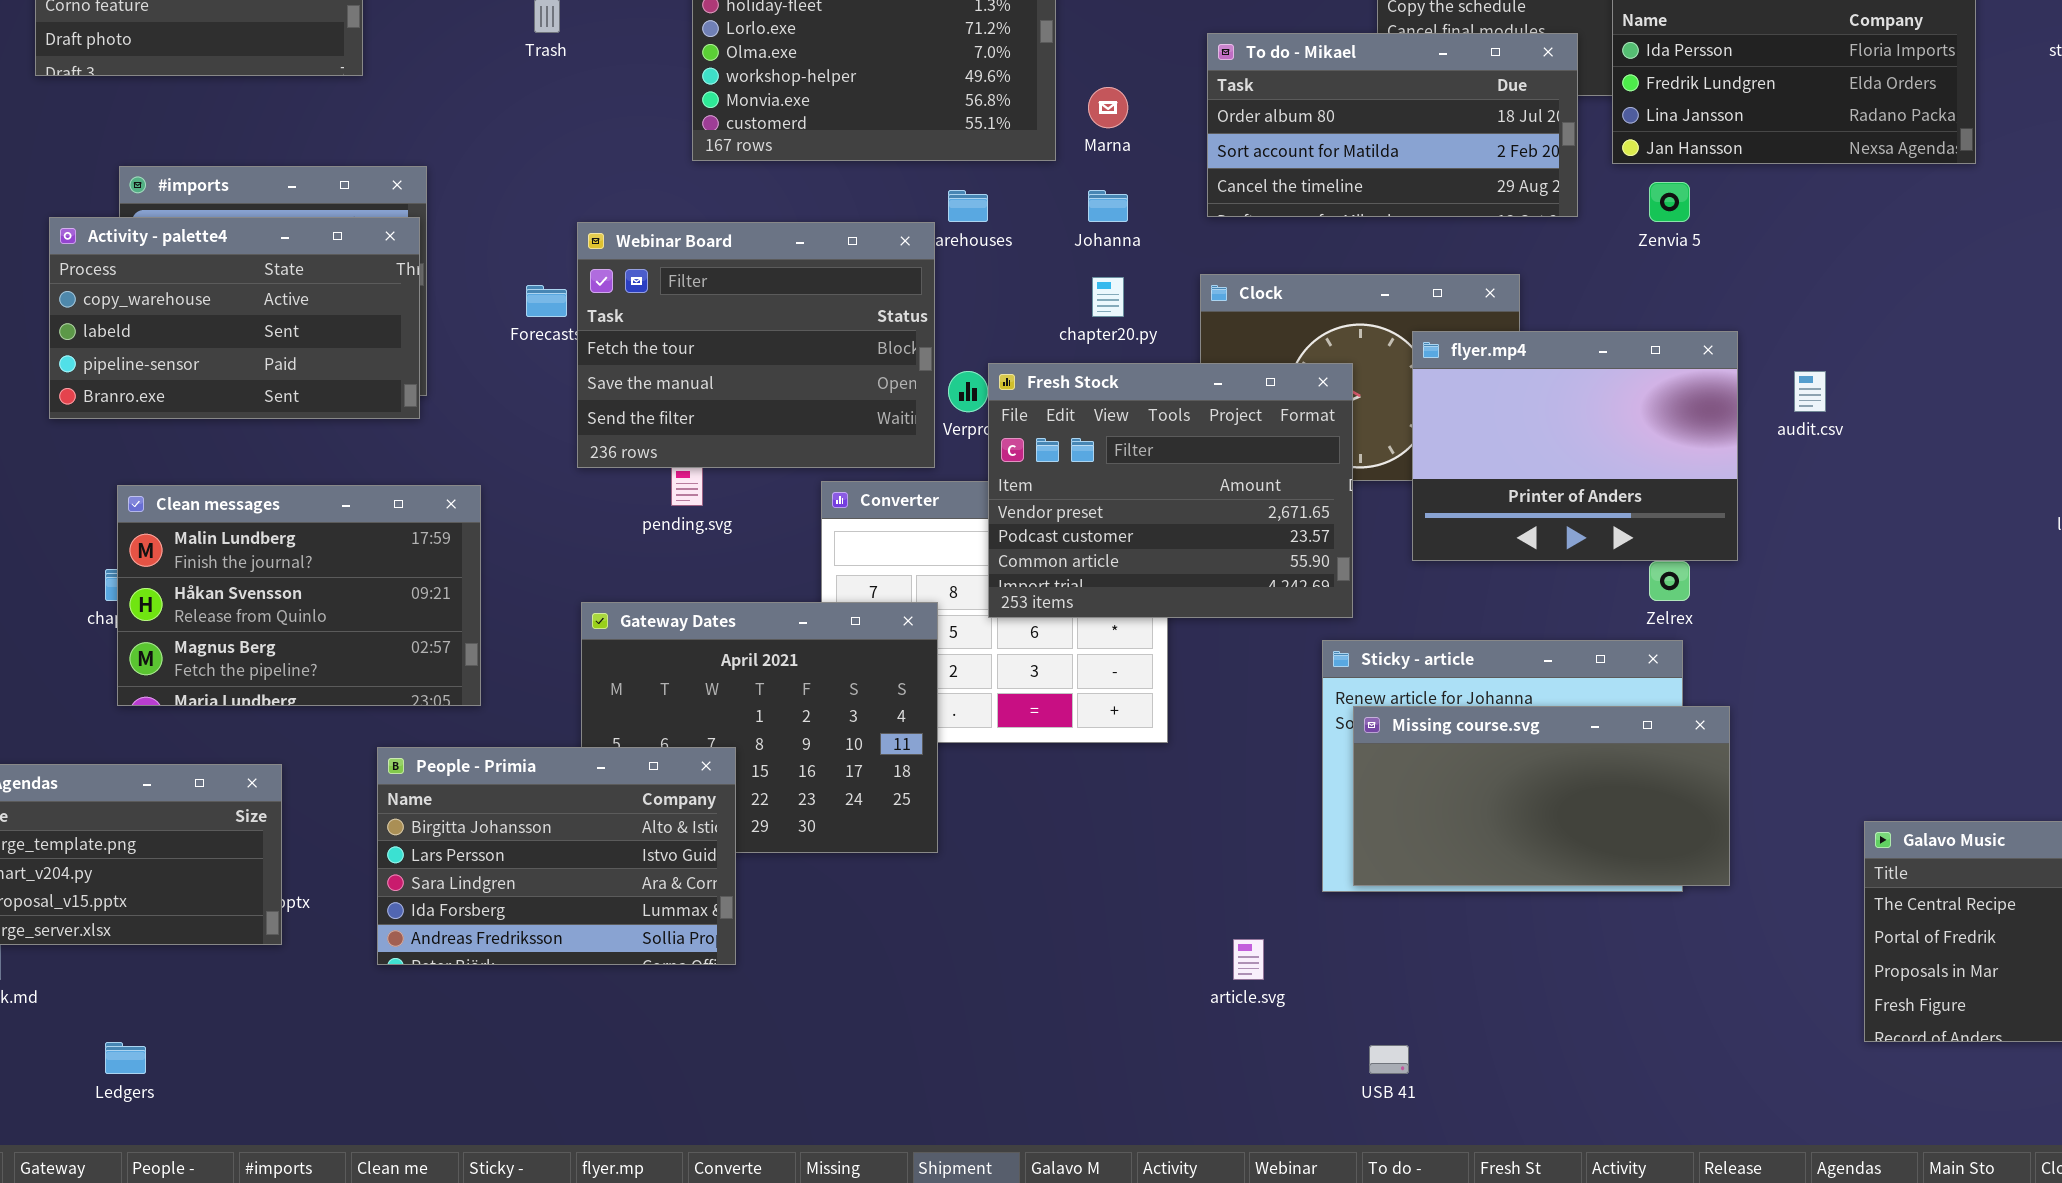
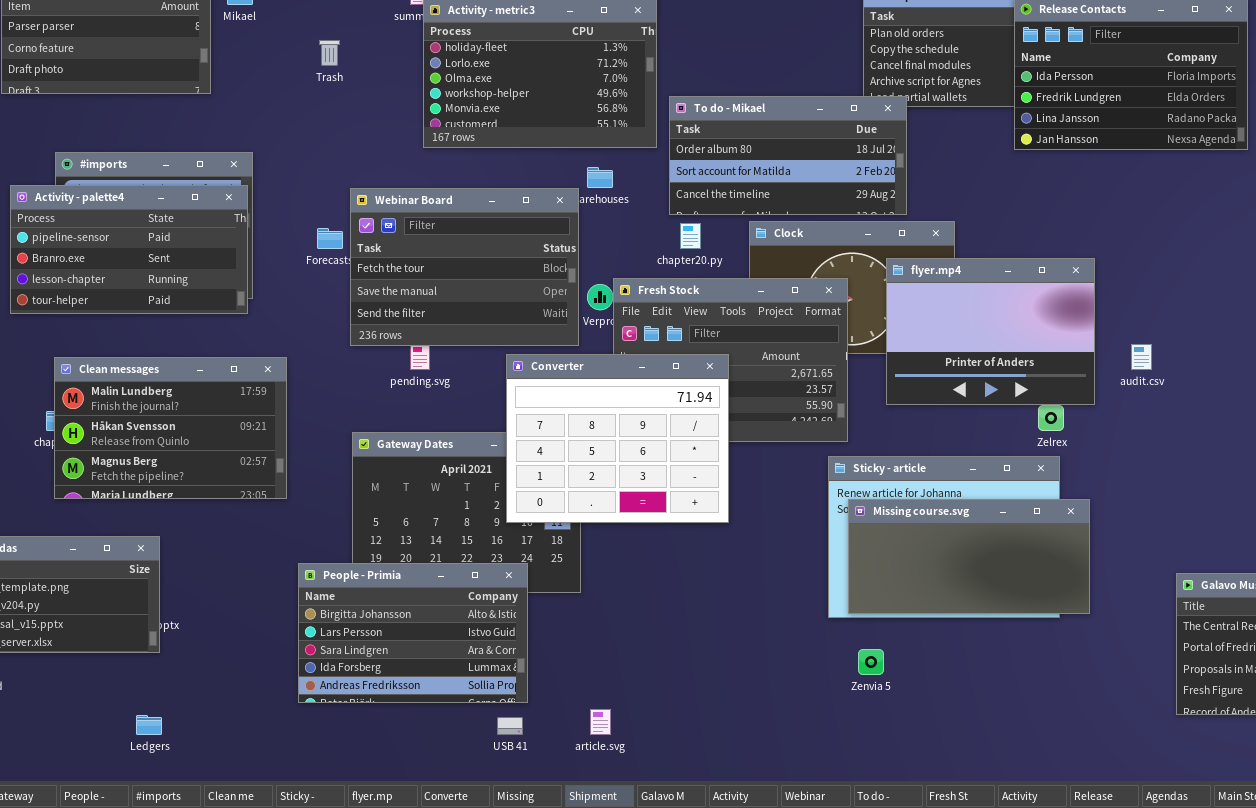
To do - Mikael: [1207,33,1578,217] -> [669,96,907,215], moved
Zenvia 5: [1649,182,1690,222] -> [858,649,884,675], moved
Activity - palette4: [49,217,420,419] -> [10,185,248,314], scrolled down 2 rows
audit.csv: [1794,371,1826,412] -> [1131,344,1152,370], moved
Converter: [821,481,1168,743] -> [506,354,729,523], raised
People - Primia: [377,747,736,965] -> [298,563,528,703], moved
article.svg: [1233,939,1264,980] -> [590,709,611,735], moved
Ledgers: [105,1042,146,1074] -> [136,715,162,735], moved
USB 41: [1369,1045,1409,1074] -> [497,717,523,735], moved

